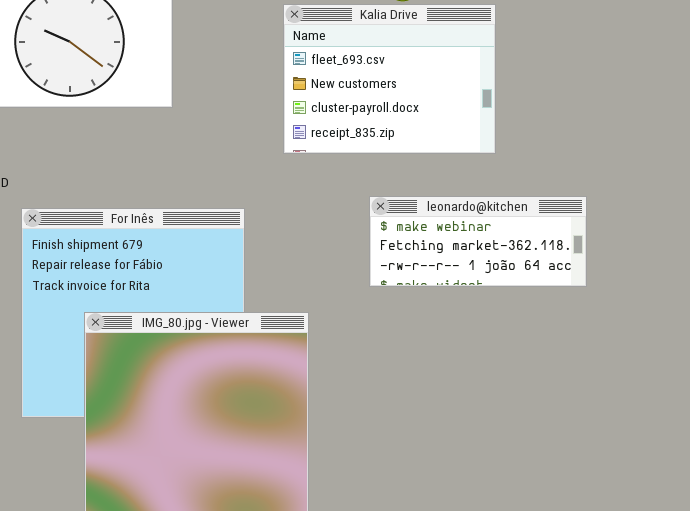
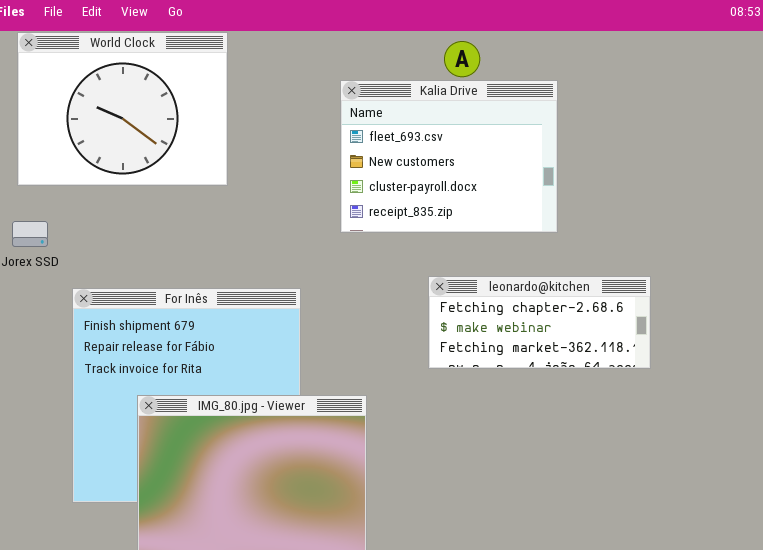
leonardo@kitchen: [369,196,587,287] -> [428,276,651,369], scrolled up 1 row

